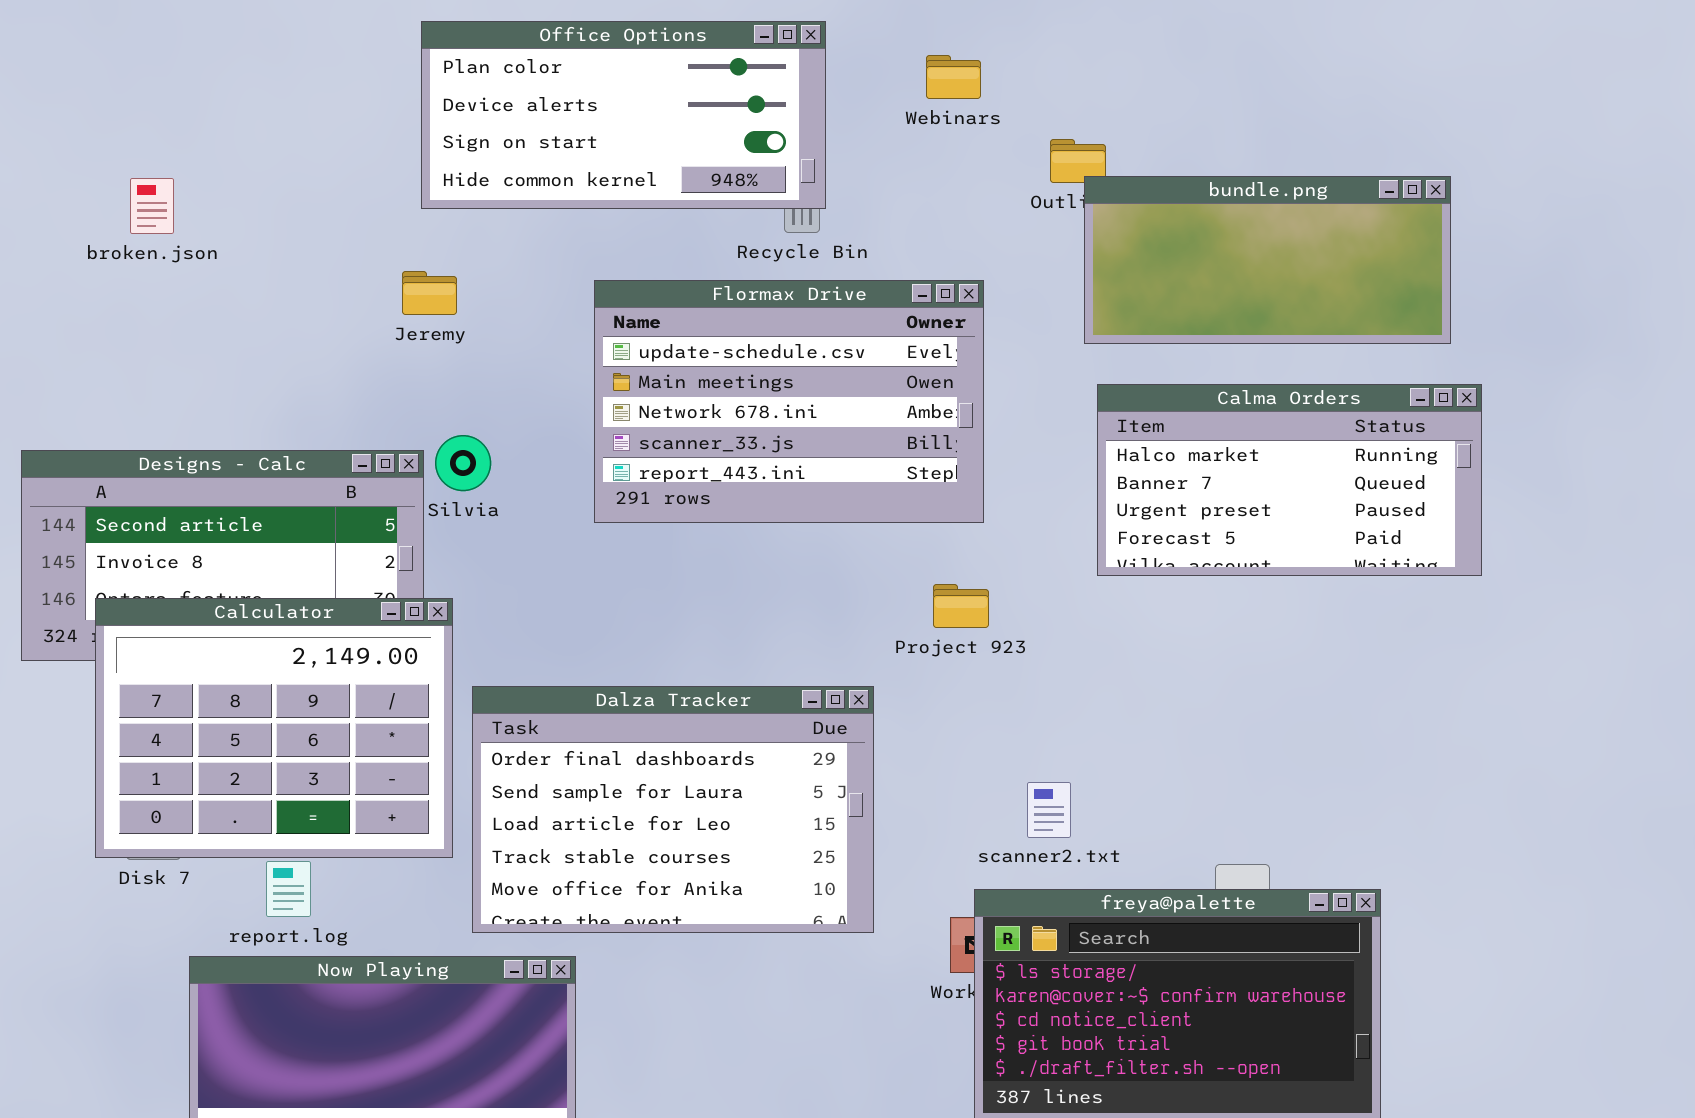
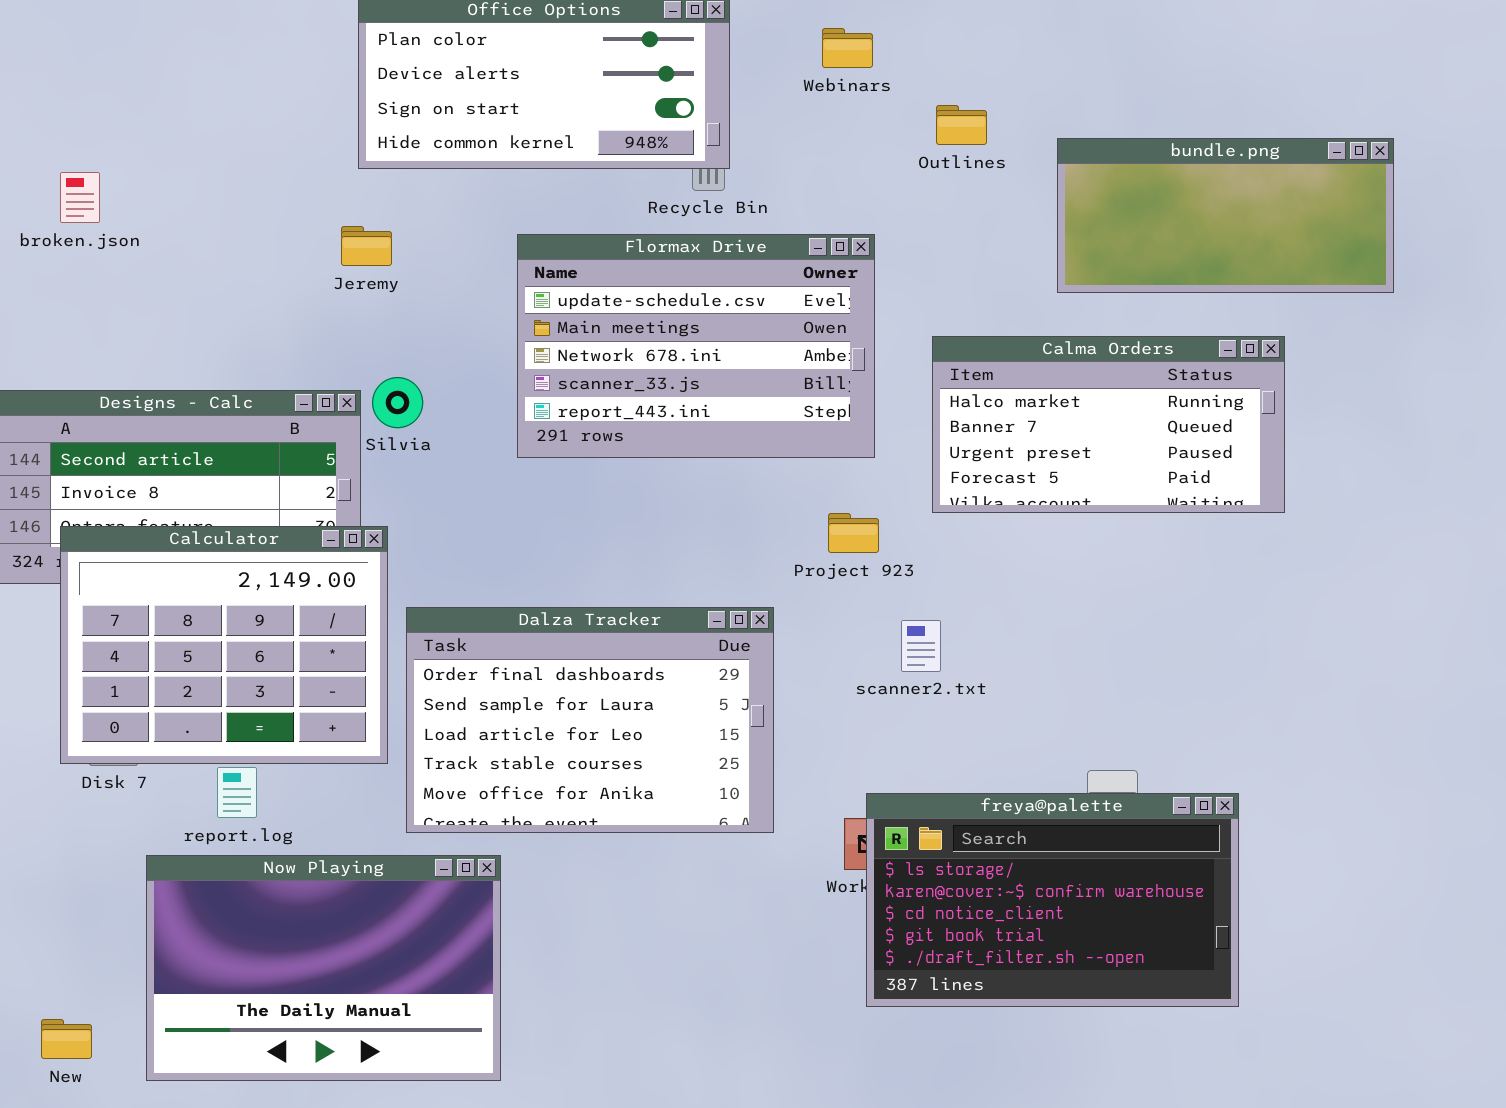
bundle.png: [1084,176,1451,344] -> [1057,138,1394,293], moved
broken.json: [130,178,174,234] -> [60,172,100,223], moved
Calma Orders: [1097,384,1482,576] -> [932,336,1285,513], moved
scanner2.txt: [1027,782,1071,838] -> [901,620,941,672], moved

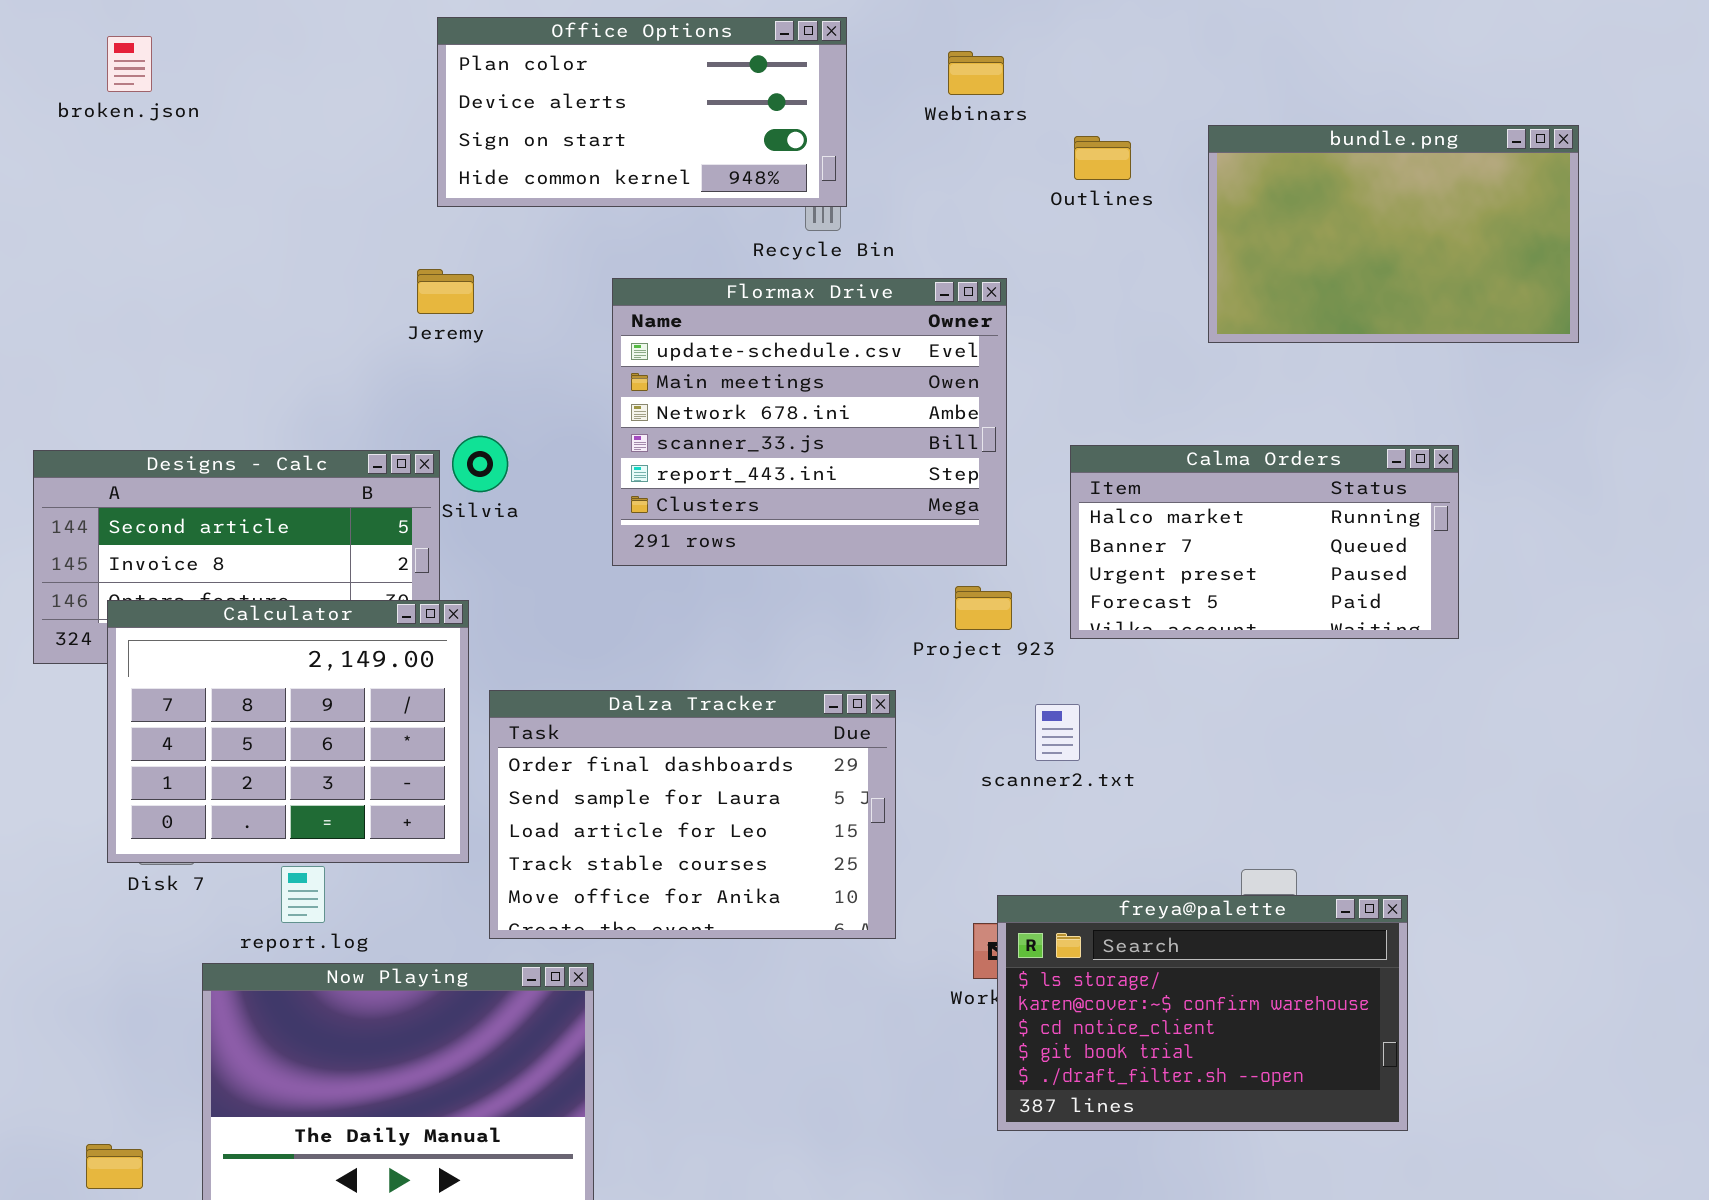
bundle.png: [1057,138,1394,293] -> [1208,125,1579,343], resized
broken.json: [60,172,100,223] -> [107,36,152,92], moved
Flormax Drive: [517,234,875,458] -> [612,278,1007,566], resized
Calma Orders: [932,336,1285,513] -> [1070,445,1459,639], moved

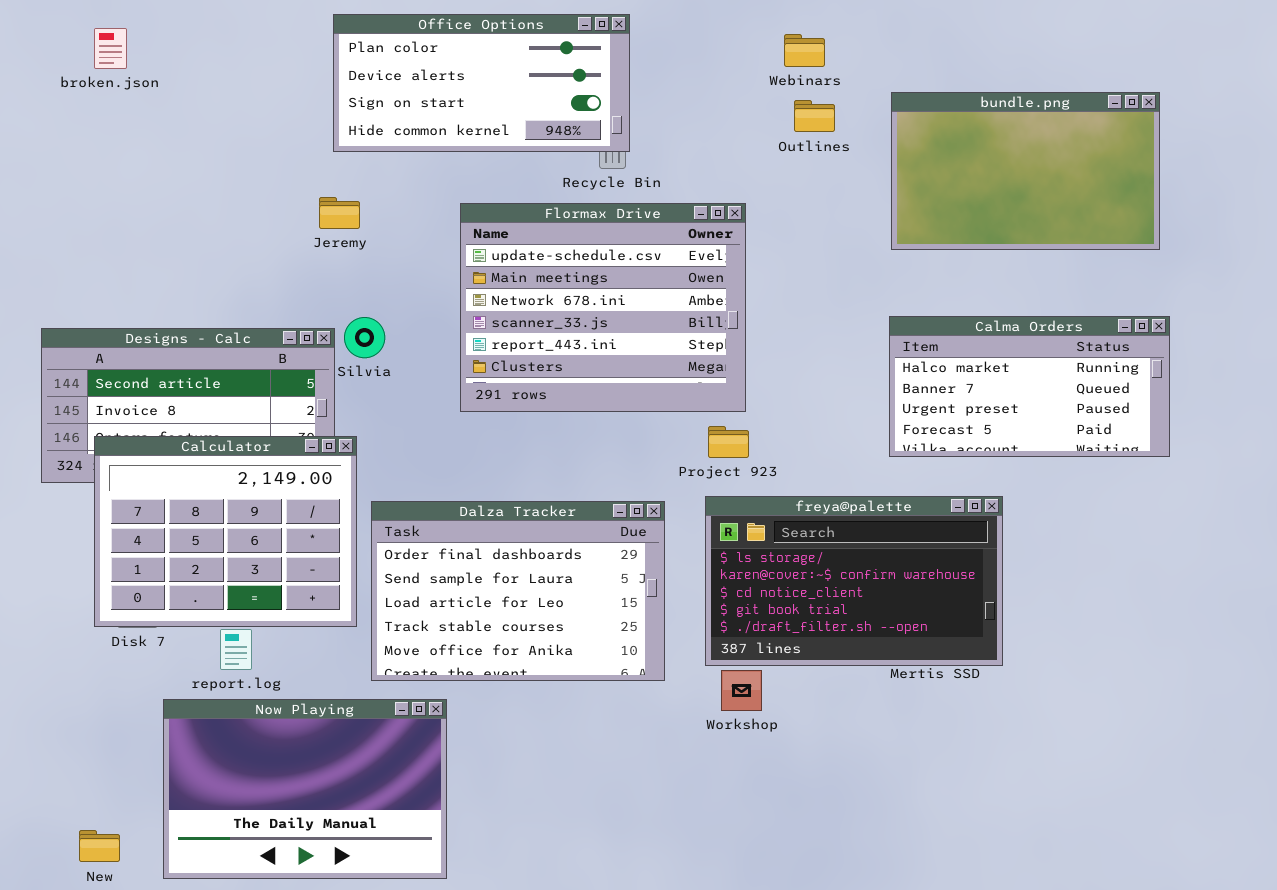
Webinars: [948,51,1004,95] -> [784,34,825,67], moved
Calma Orders: [1070,445,1459,639] -> [889,316,1170,457], moved
freya@palette: [997,895,1408,1131] -> [705,496,1003,666], moved

